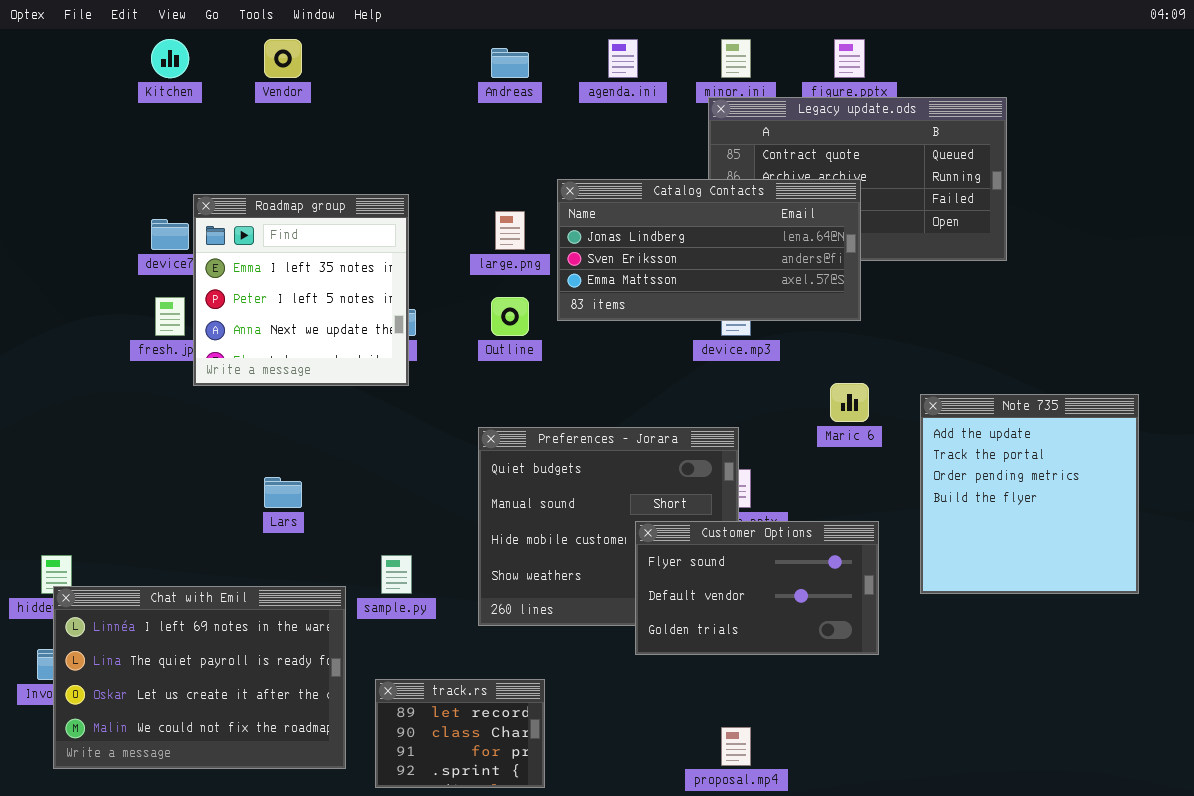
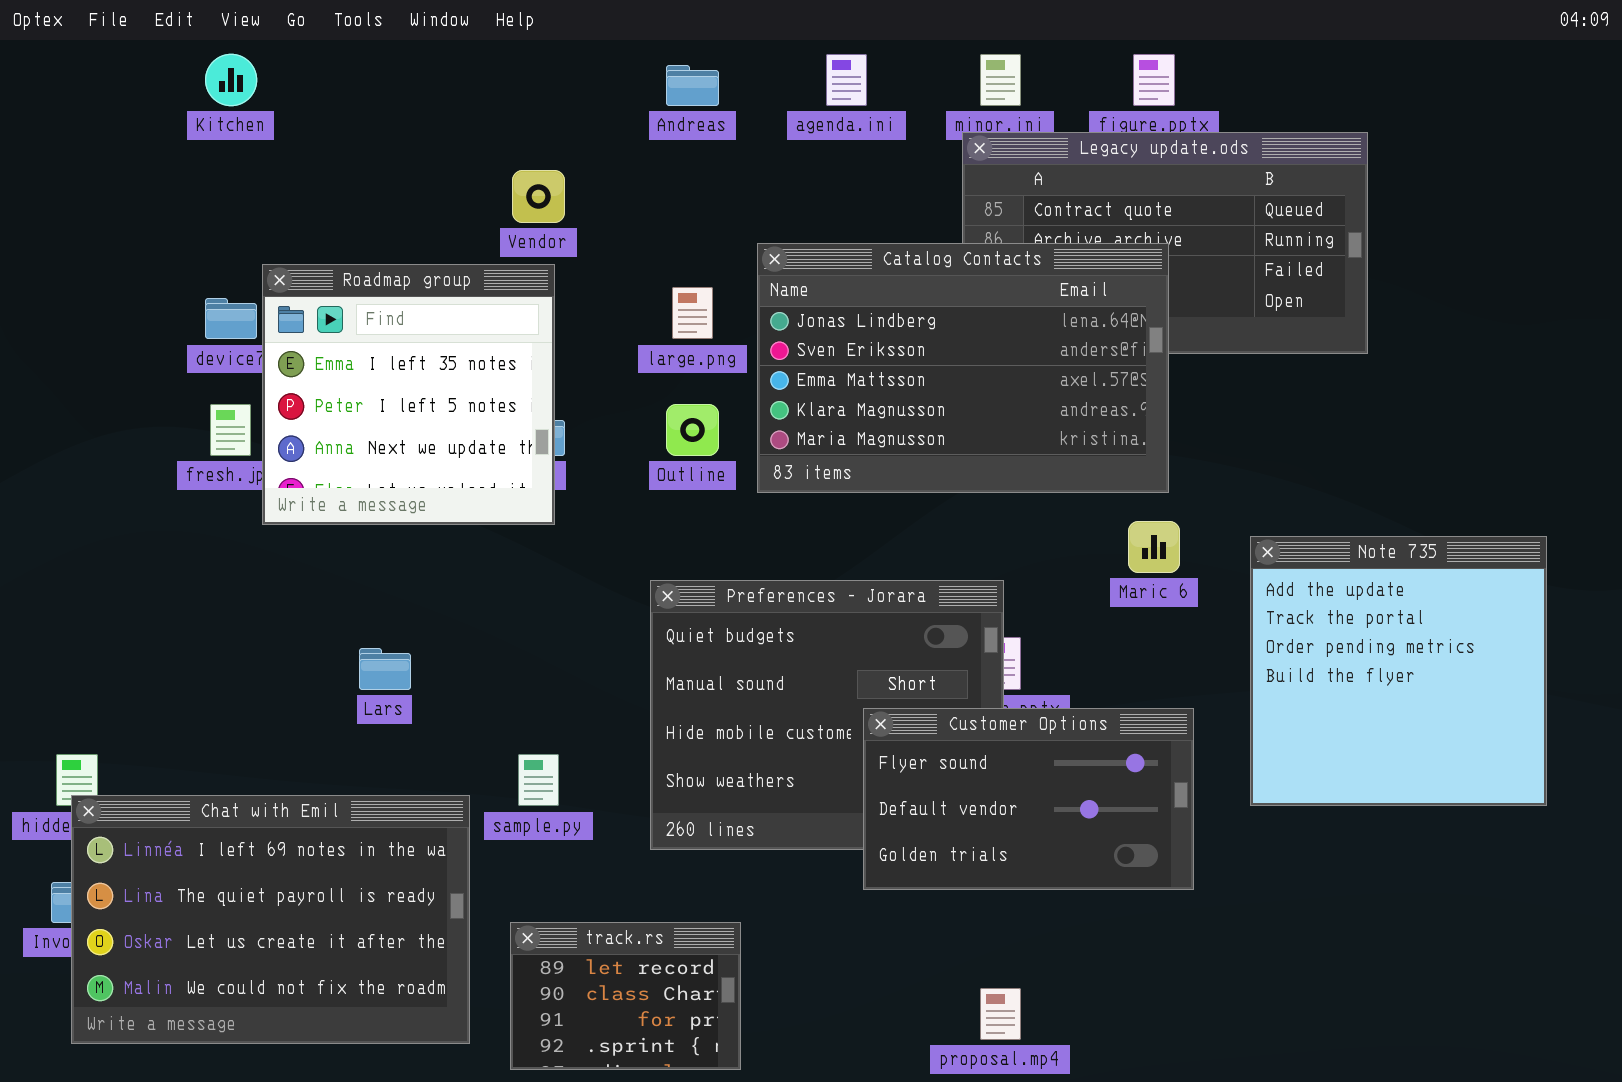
Vendor: [264,39,302,78] -> [512,170,565,223], moved
Catalog Contacts: [557,179,861,321] -> [757,243,1169,493], resized

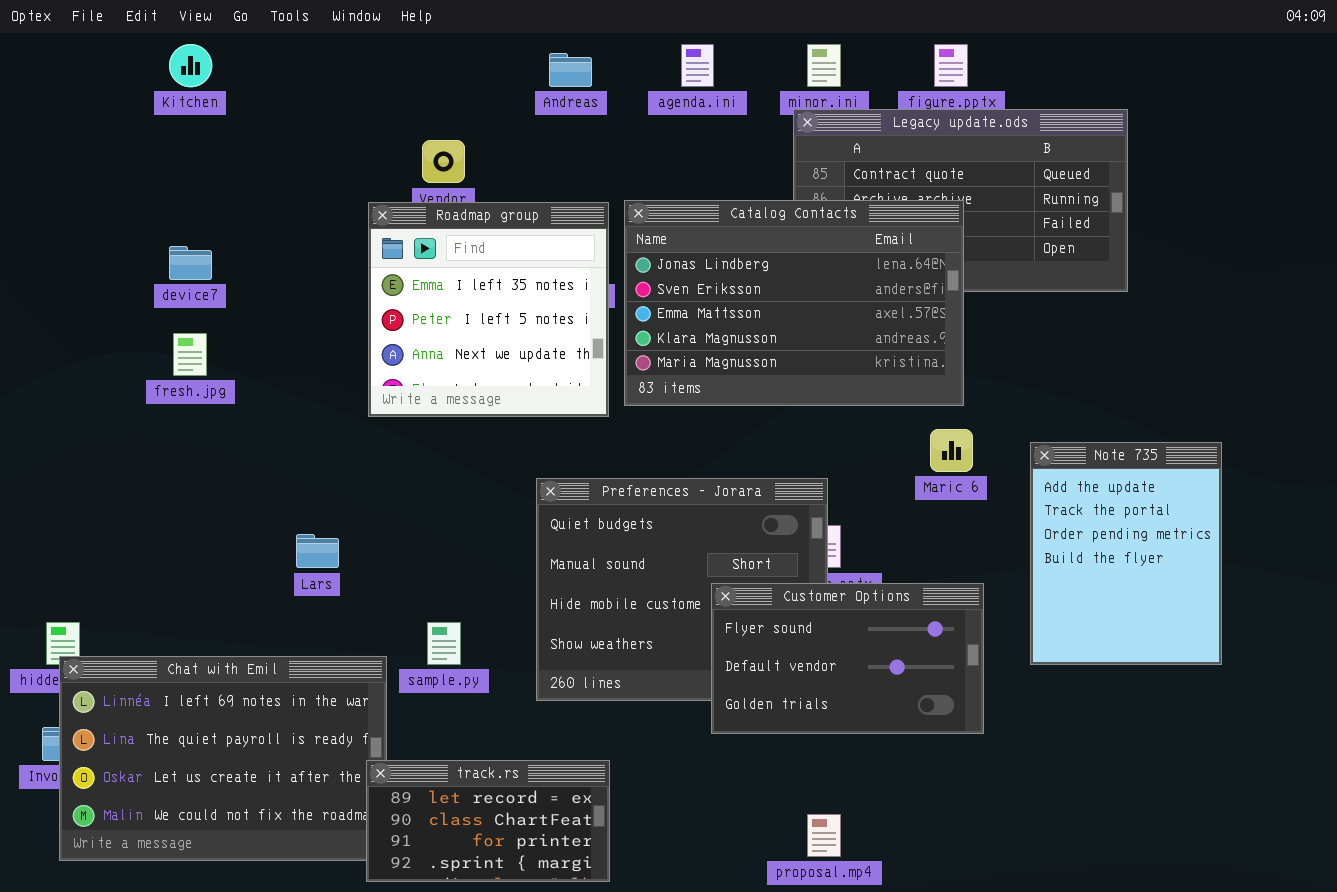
Roadmap group: [262,264,555,525] -> [368,202,609,417], moved
Note 735: [1250,536,1547,806] -> [1030,442,1222,665], resized
track.rs: [510,922,741,1070] -> [366,760,610,882], resized

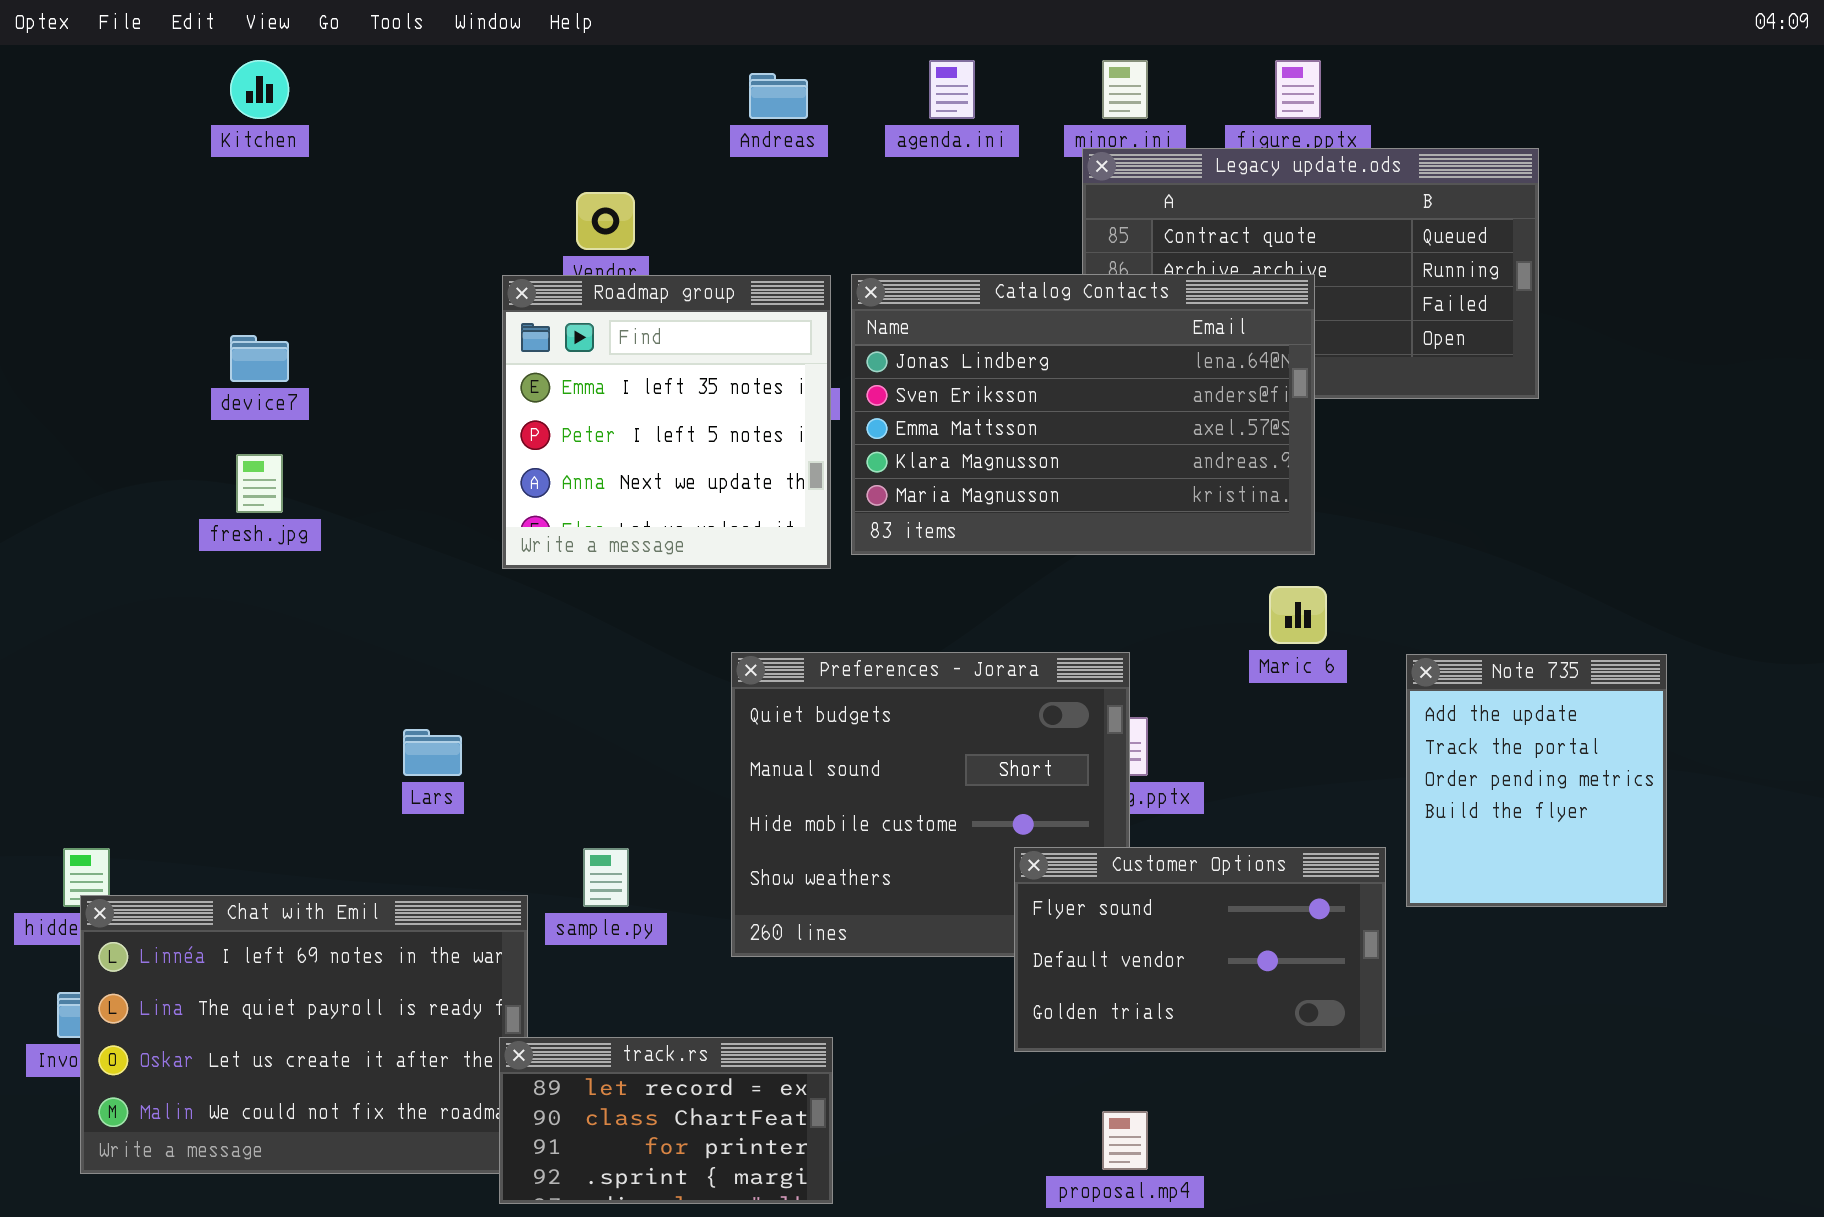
Note 735: [1030,442,1222,665] -> [1406,654,1667,907], resized
Customer Options: [711,583,984,734] -> [1014,847,1386,1052], moved

